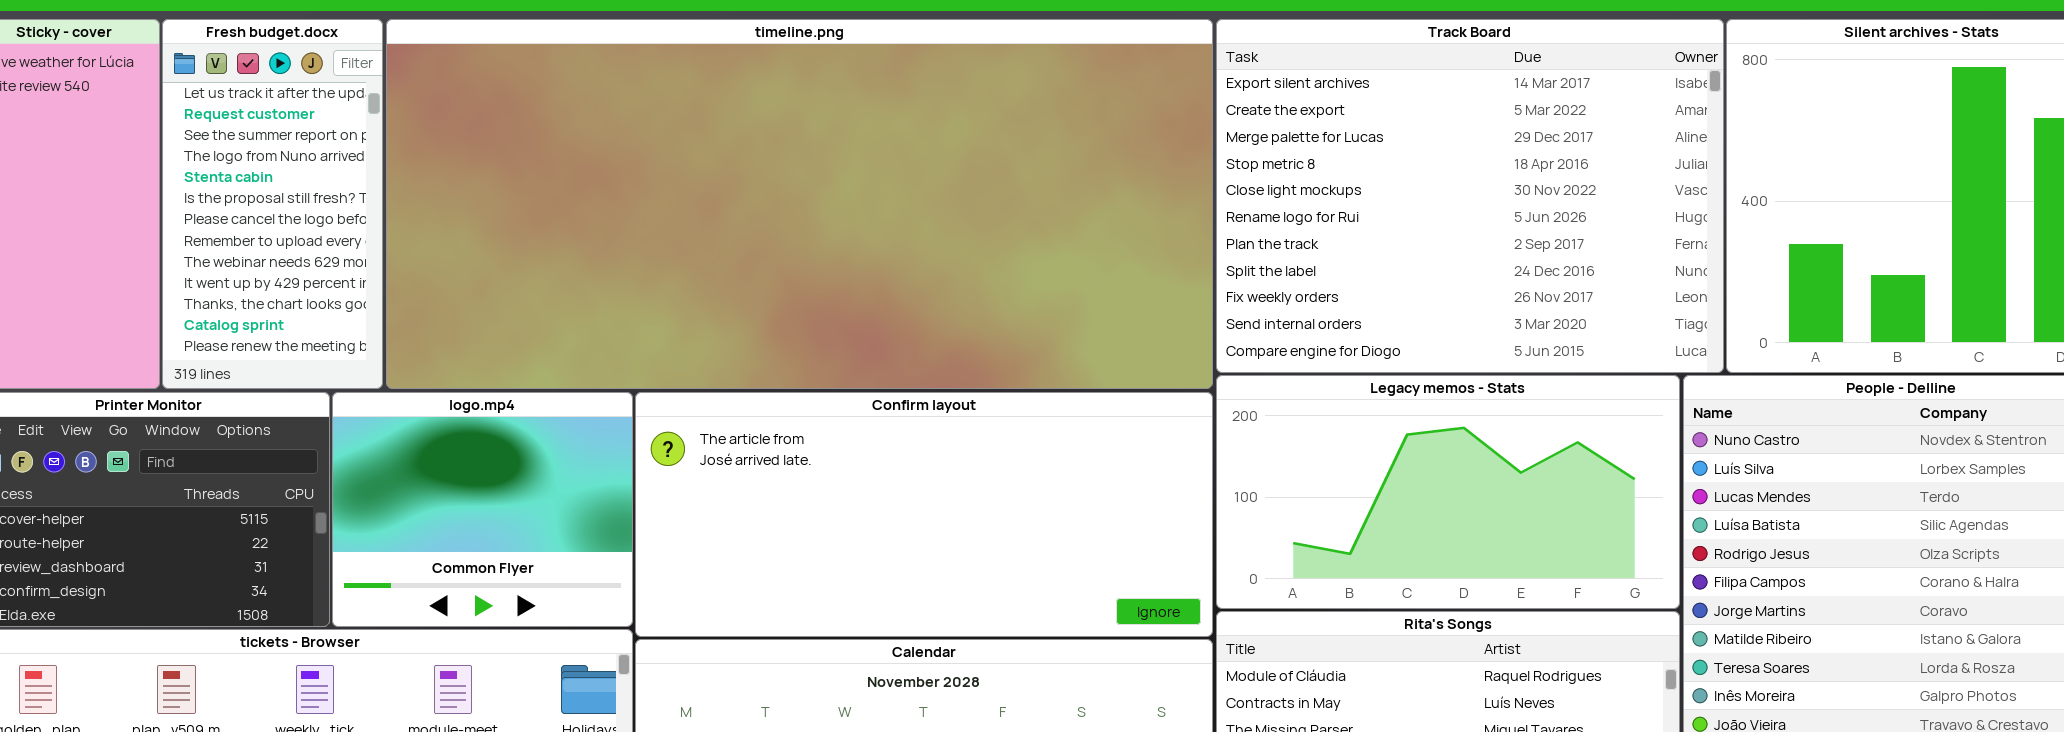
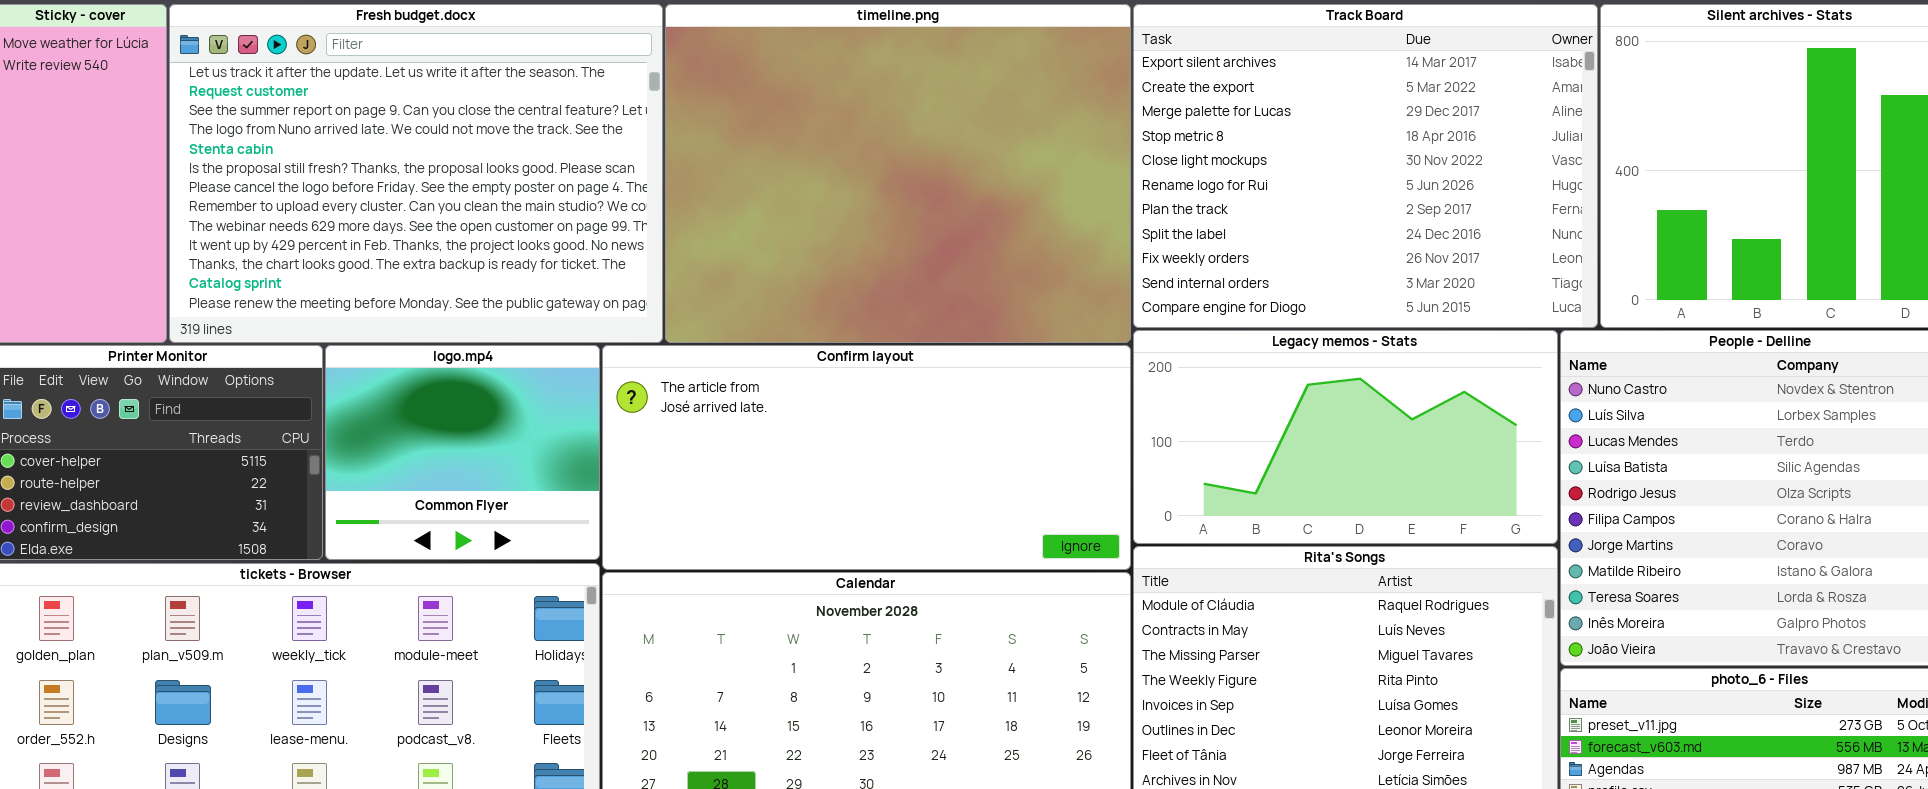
Fresh budget.docx: [162,19,383,389] -> [169,4,663,343], resized
timeline.png: [386,19,1213,389] -> [665,4,1131,343], resized

